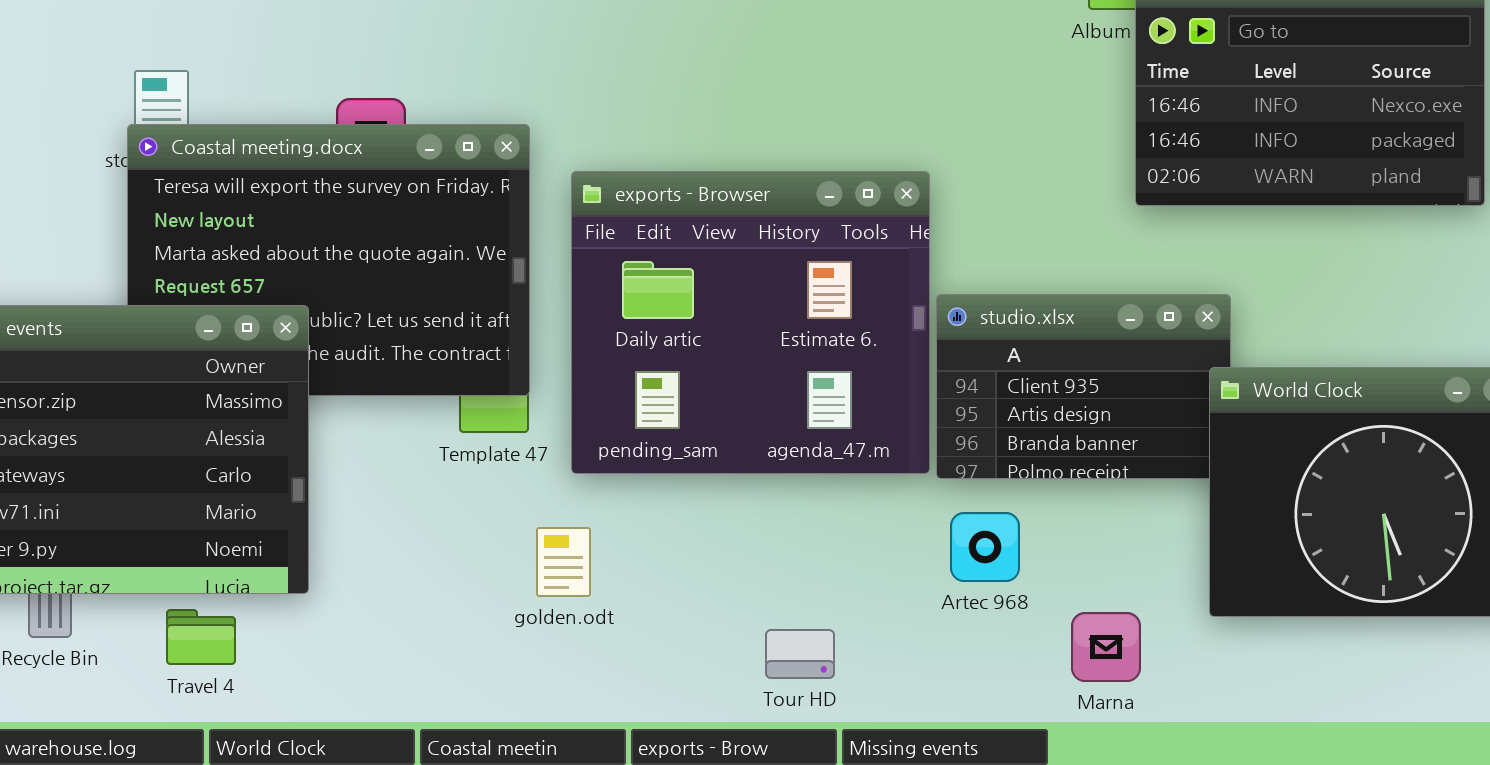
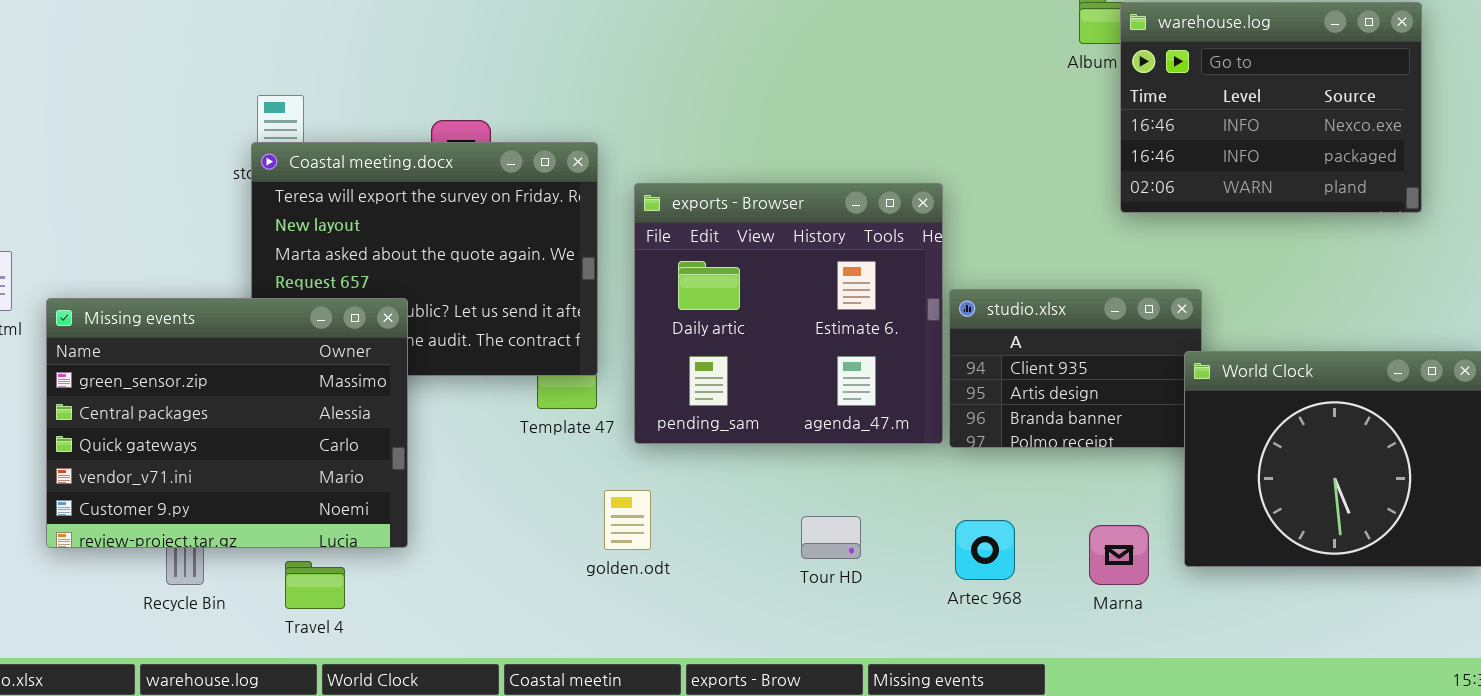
Artec 968: [950,512,1020,582] -> [955,520,1015,580], moved
Marna: [1071,612,1141,682] -> [1089,525,1149,585], moved
Tour HD: [765,629,835,679] -> [801,516,861,559], moved

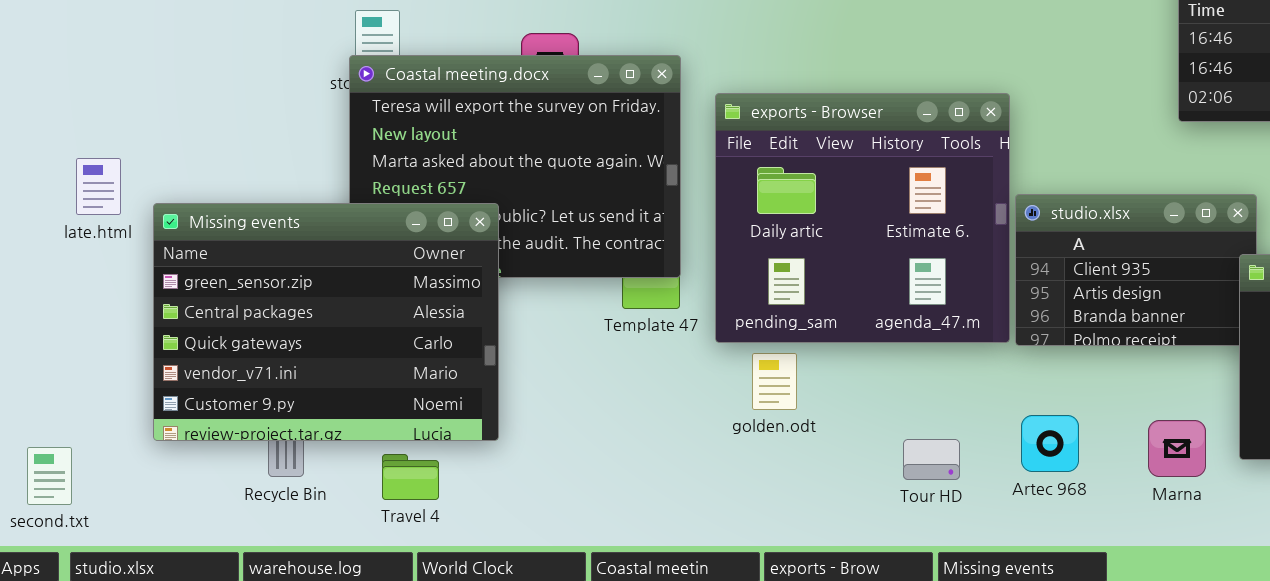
golden.odt: [604,490,651,550] -> [752,353,797,410], moved
Tour HD: [801,516,861,559] -> [903,439,960,480], moved

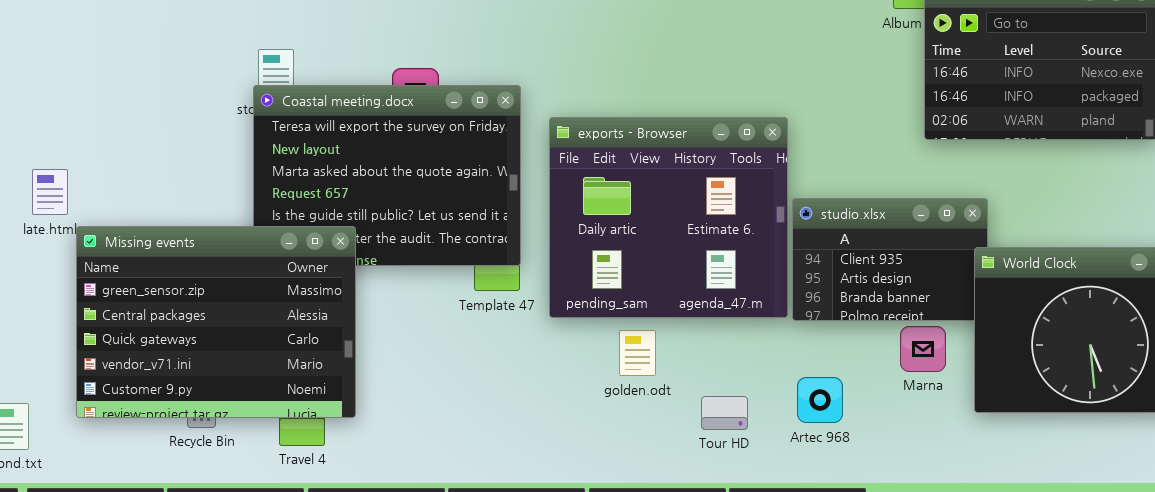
Missing events: [153,203,499,441] -> [76,226,356,418], moved
golden.odt: [752,353,797,410] -> [619,330,656,376], moved
Marna: [1148,420,1206,477] -> [900,326,946,372], moved

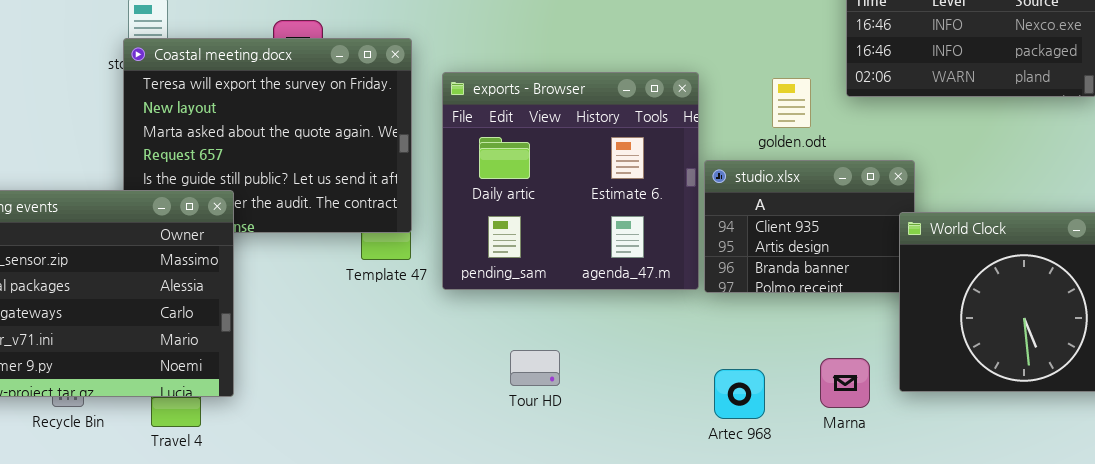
Marna: [900,326,946,372] -> [820,358,870,408], moved
golden.odt: [619,330,656,376] -> [772,78,811,128], moved
Artec 968: [797,377,843,423] -> [714,369,765,419], moved
Tour HD: [701,396,748,430] -> [510,350,560,386], moved

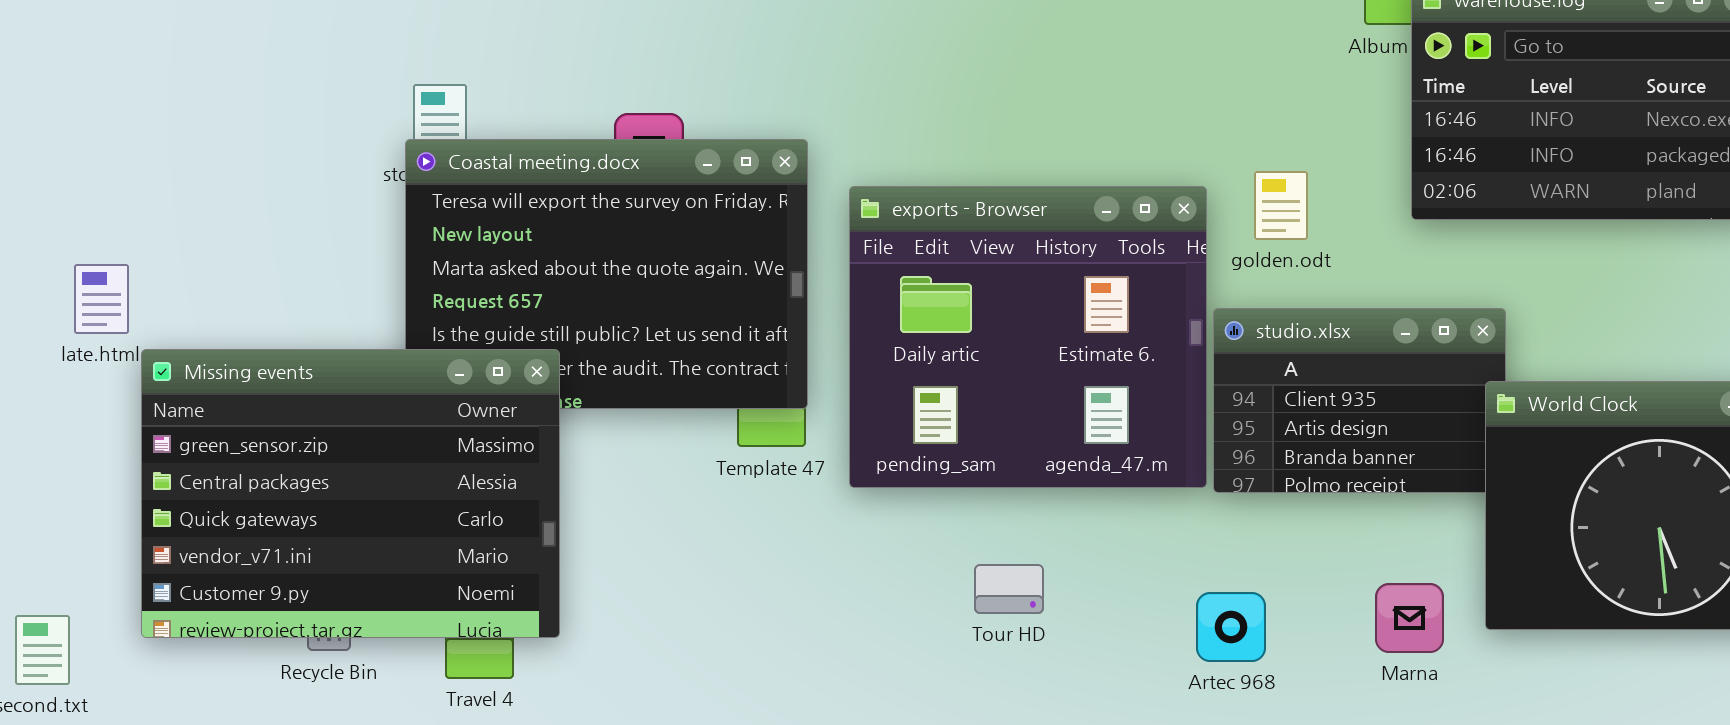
golden.odt: [772,78,811,128] -> [1254,171,1308,240], moved
Tour HD: [510,350,560,386] -> [974,564,1044,614], moved
Artec 968: [714,369,765,419] -> [1196,592,1266,662], moved

